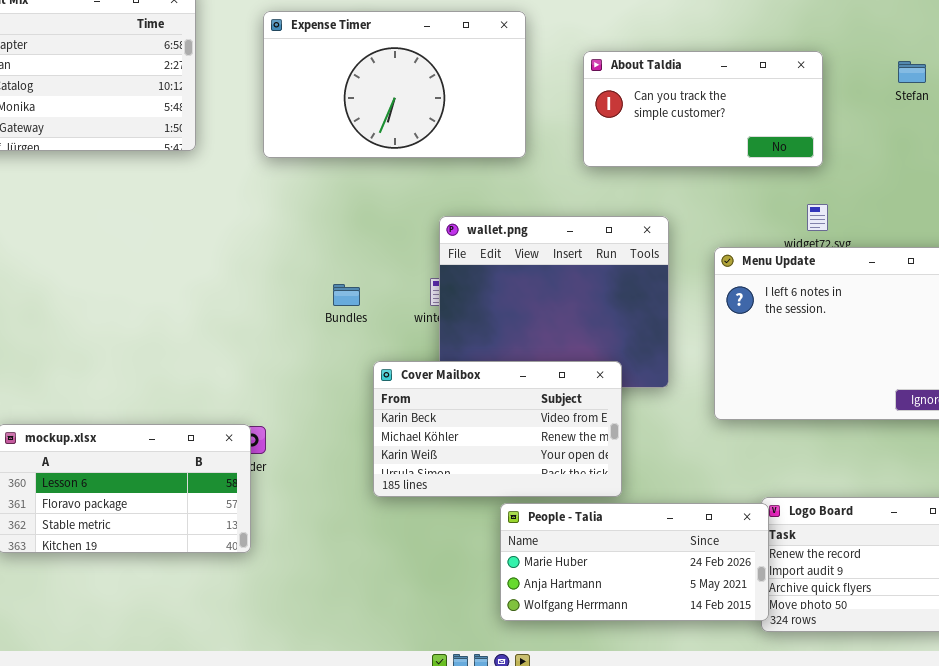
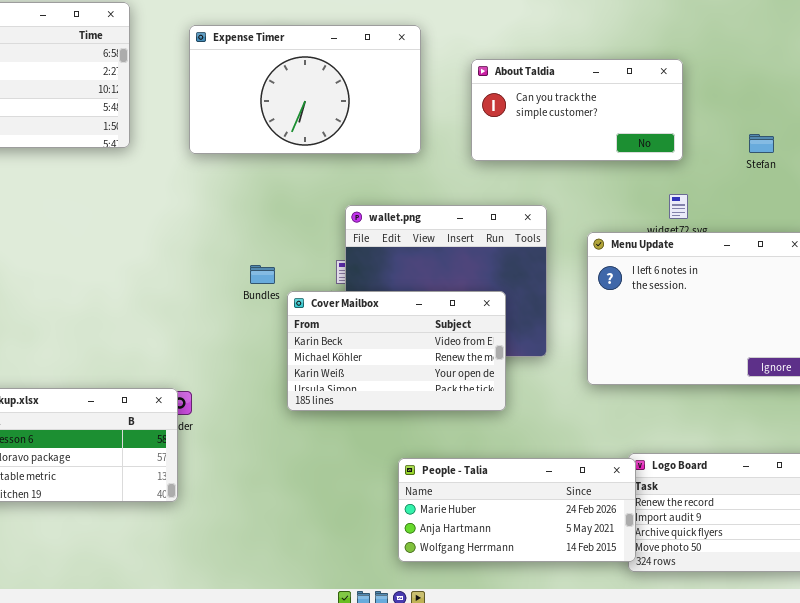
Stefan: [898,61,926,83] -> [749,134,774,153], moved
Cover Mailbox: [373,361,622,497] -> [287,291,506,411], moved

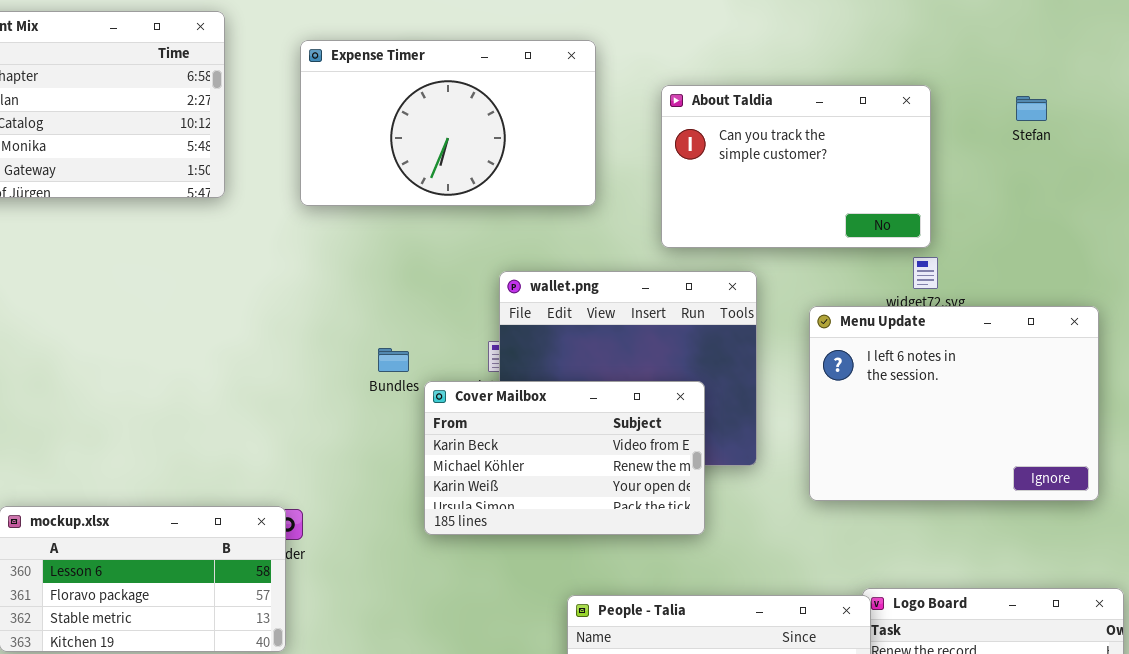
About Taldia: [471,59,683,161] -> [661,85,931,248], resized
Stefan: [749,134,774,153] -> [1016,96,1047,121], moved

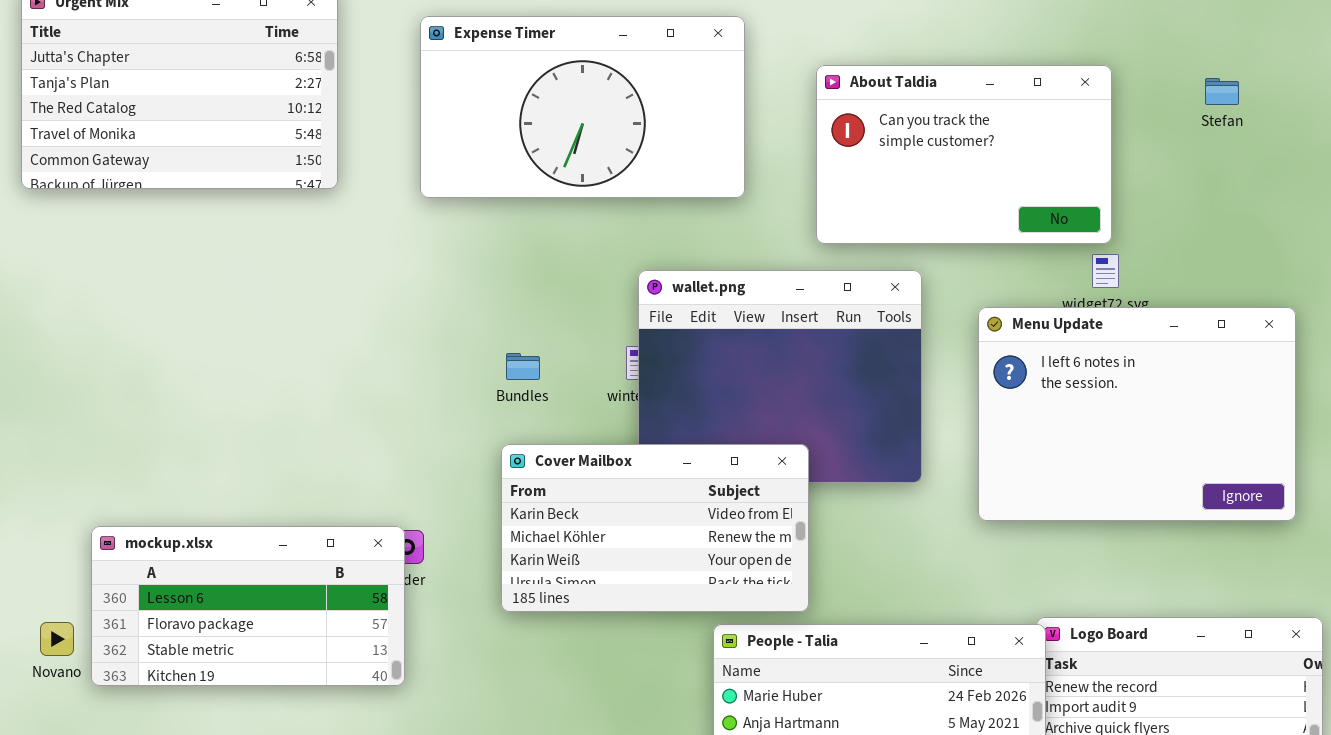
Cover Mailbox: [424,381,705,535] -> [501,444,809,612], moved

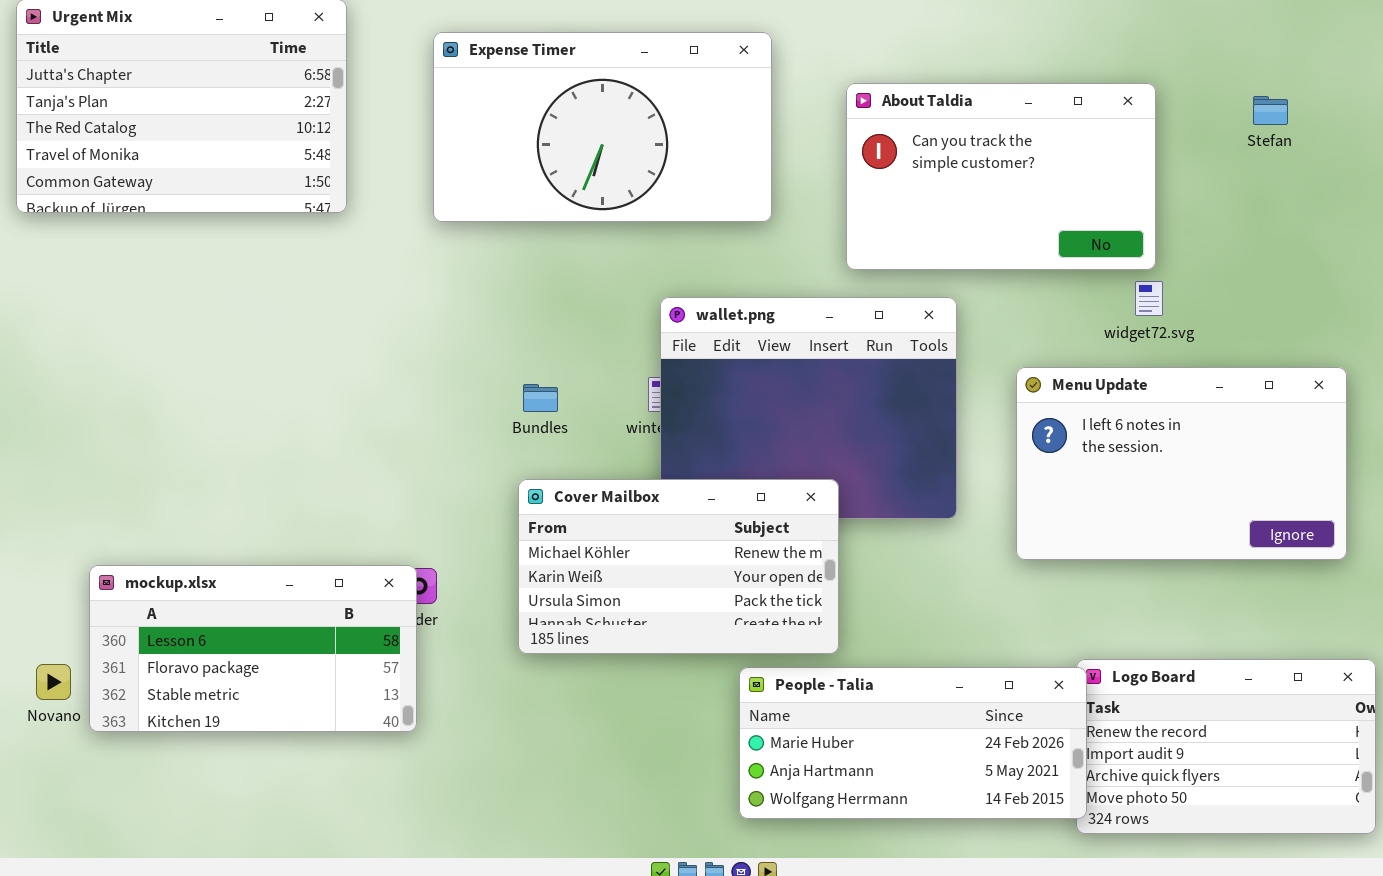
Menu Update: [978,307,1296,521] -> [1016,367,1347,560], resized
Cover Mailbox: [501,444,809,612] -> [518,479,839,654], scrolled down 1 row

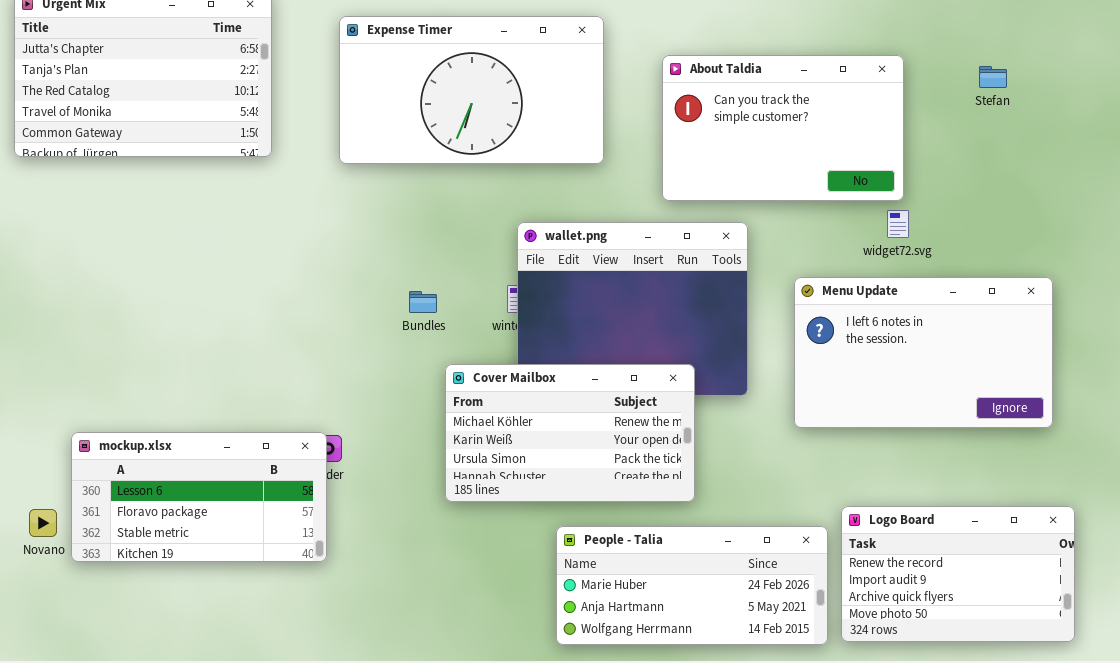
Cover Mailbox: [518,479,839,654] -> [445,364,695,502], moved
People - Talia: [739,667,1087,819] -> [556,526,828,645], moved

